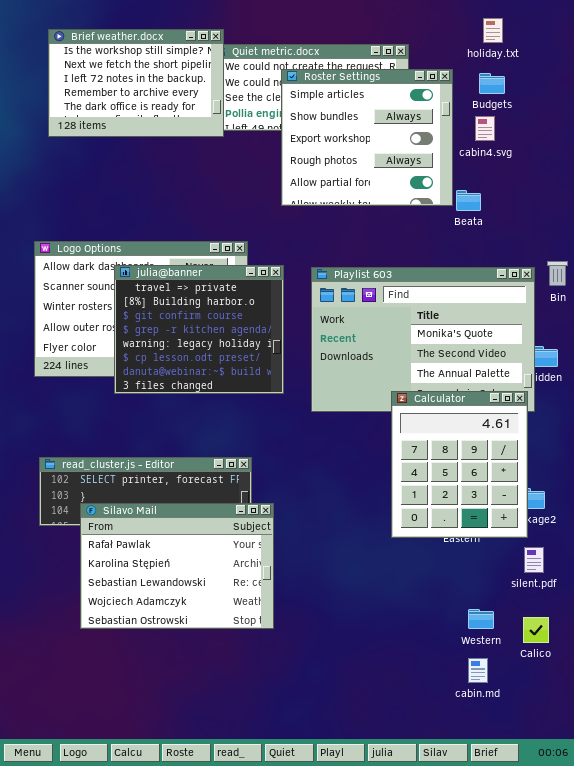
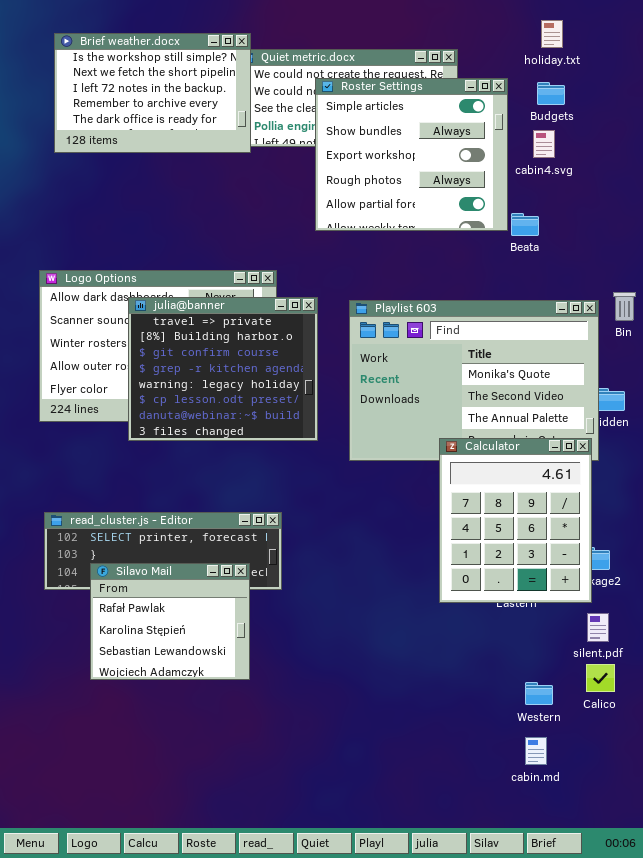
Silavo Mail: [80,503,274,629] -> [90,563,250,680], resized
Calico: [523,617,549,643] -> [586,664,615,692], moved

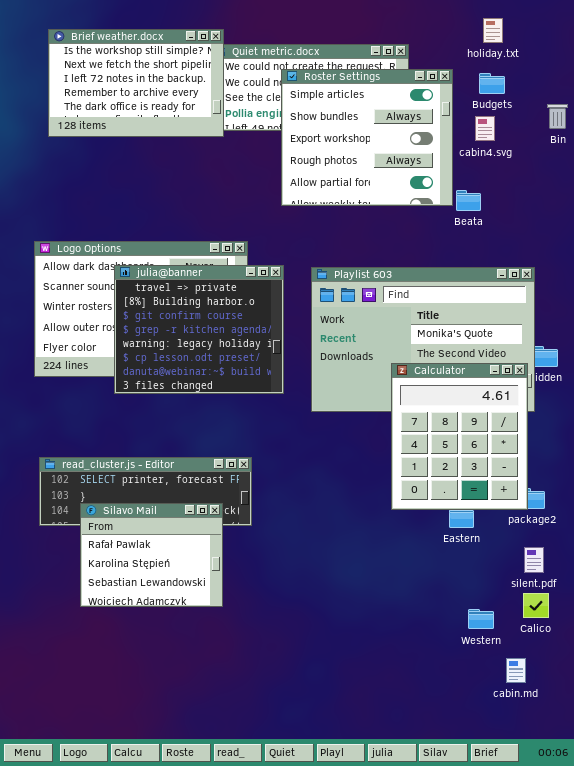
Bin: [613,292,636,321] -> [547,104,568,129], moved
Calculator: [439,438,592,603] -> [391,363,528,510], moved
cabin.md: [525,737,547,765] -> [506,658,526,683], moved

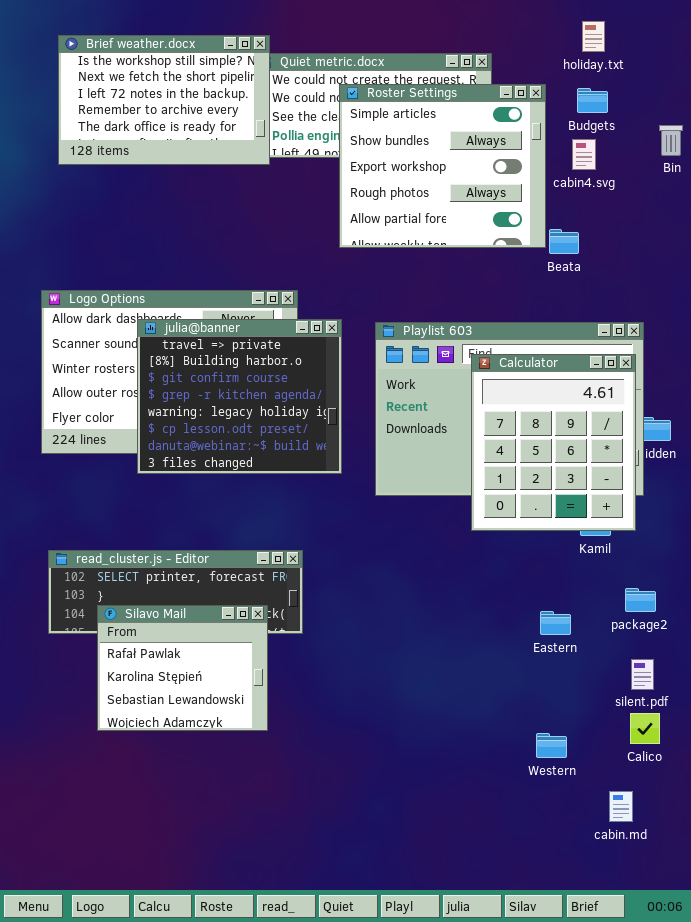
Calculator: [391,363,528,510] -> [471,354,636,531], moved
Western: [468,609,494,629] -> [536,733,567,758], moved

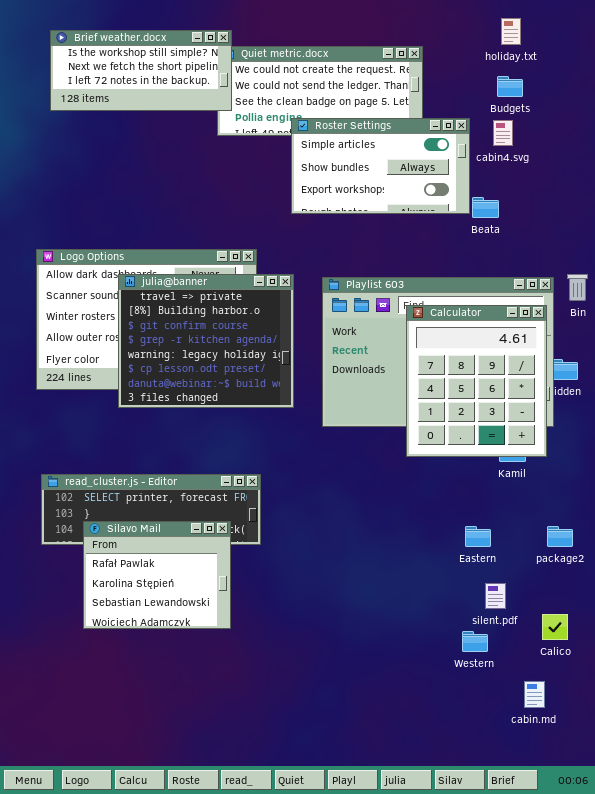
Brief weather.docx: [58,35,270,165] -> [50,30,232,111], resized
Roster Settings: [339,84,546,248] -> [291,118,470,214], resized
Bin: [659,125,683,156] -> [567,274,588,301], moved
package2: [625,588,656,612] -> [547,526,573,547], moved
silent.pdf: [631,659,654,690] -> [485,583,506,609], moved

